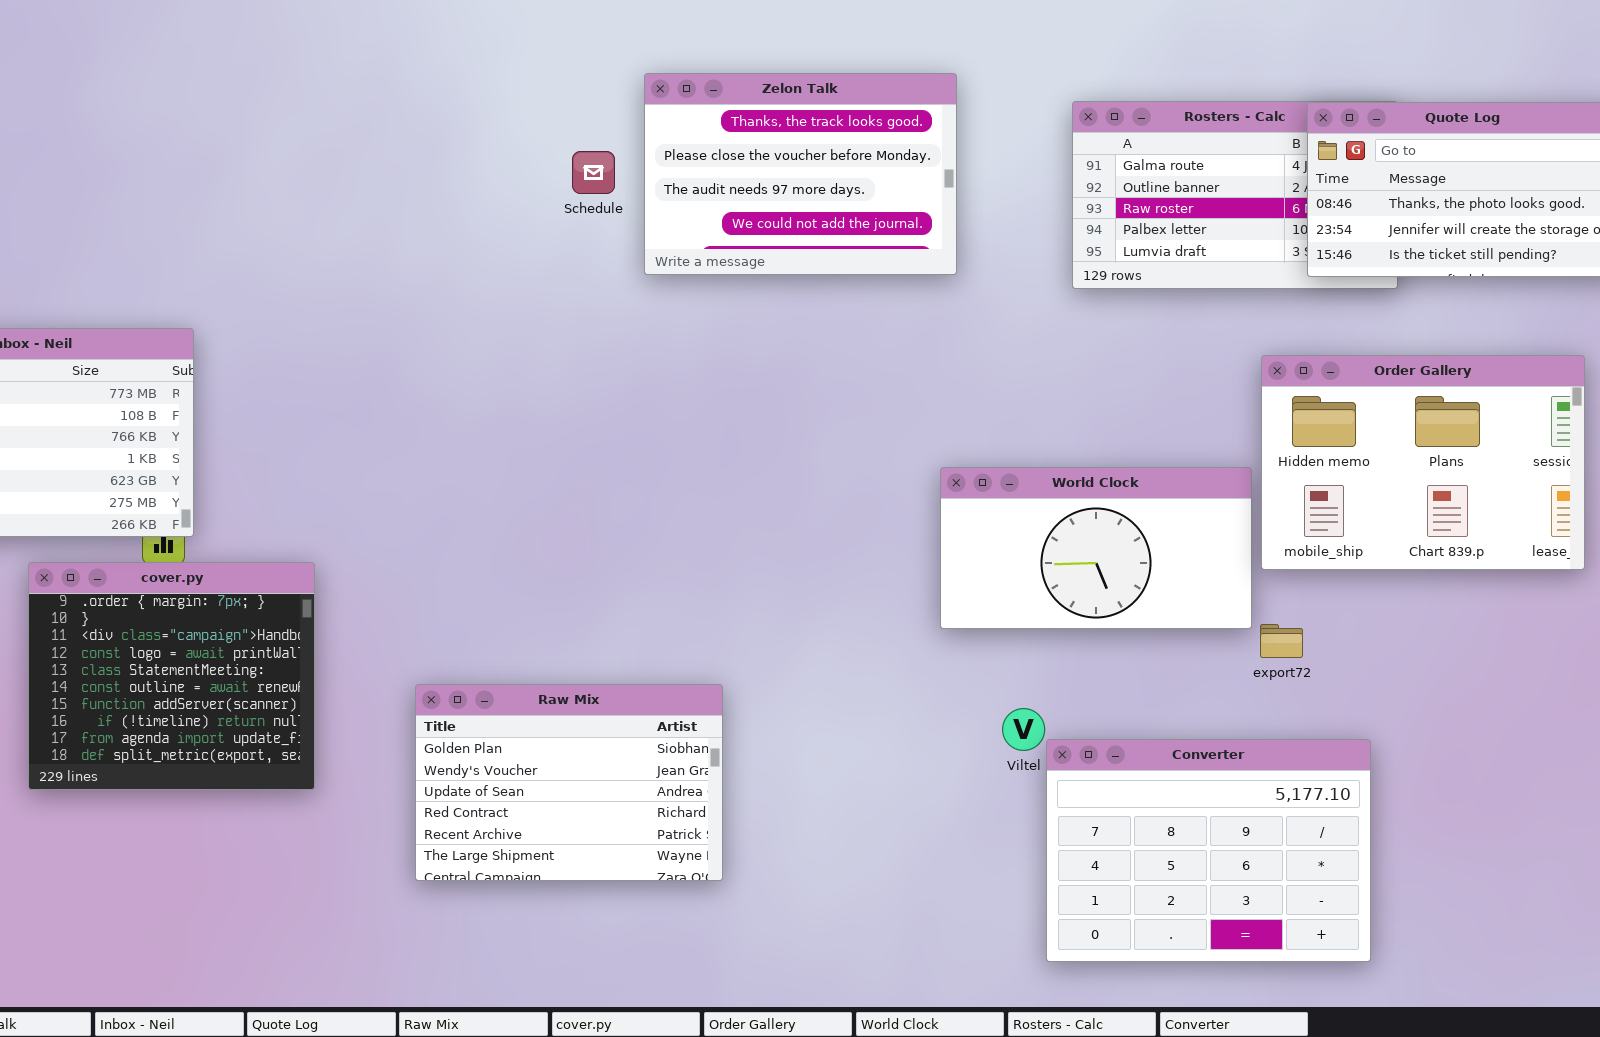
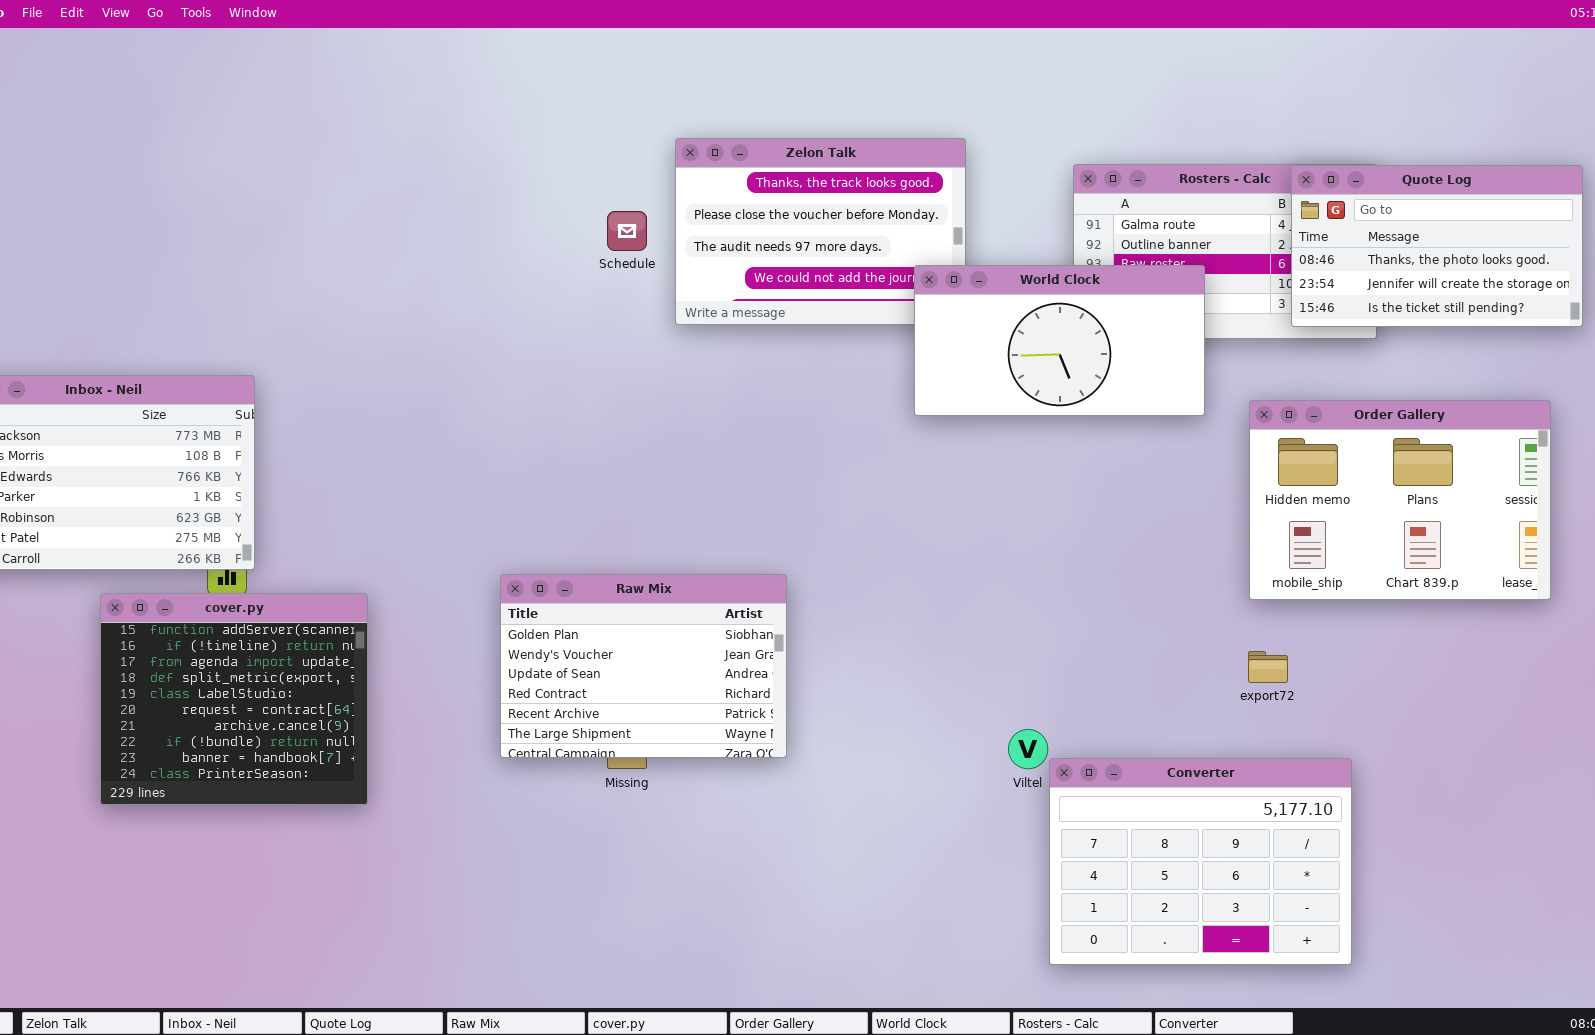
World Clock: [940,467,1252,629] -> [914,265,1205,416], moved
cover.py: [28,562,315,790] -> [100,593,368,805], scrolled down 6 rows
Raw Mix: [415,684,723,881] -> [500,574,787,758], moved

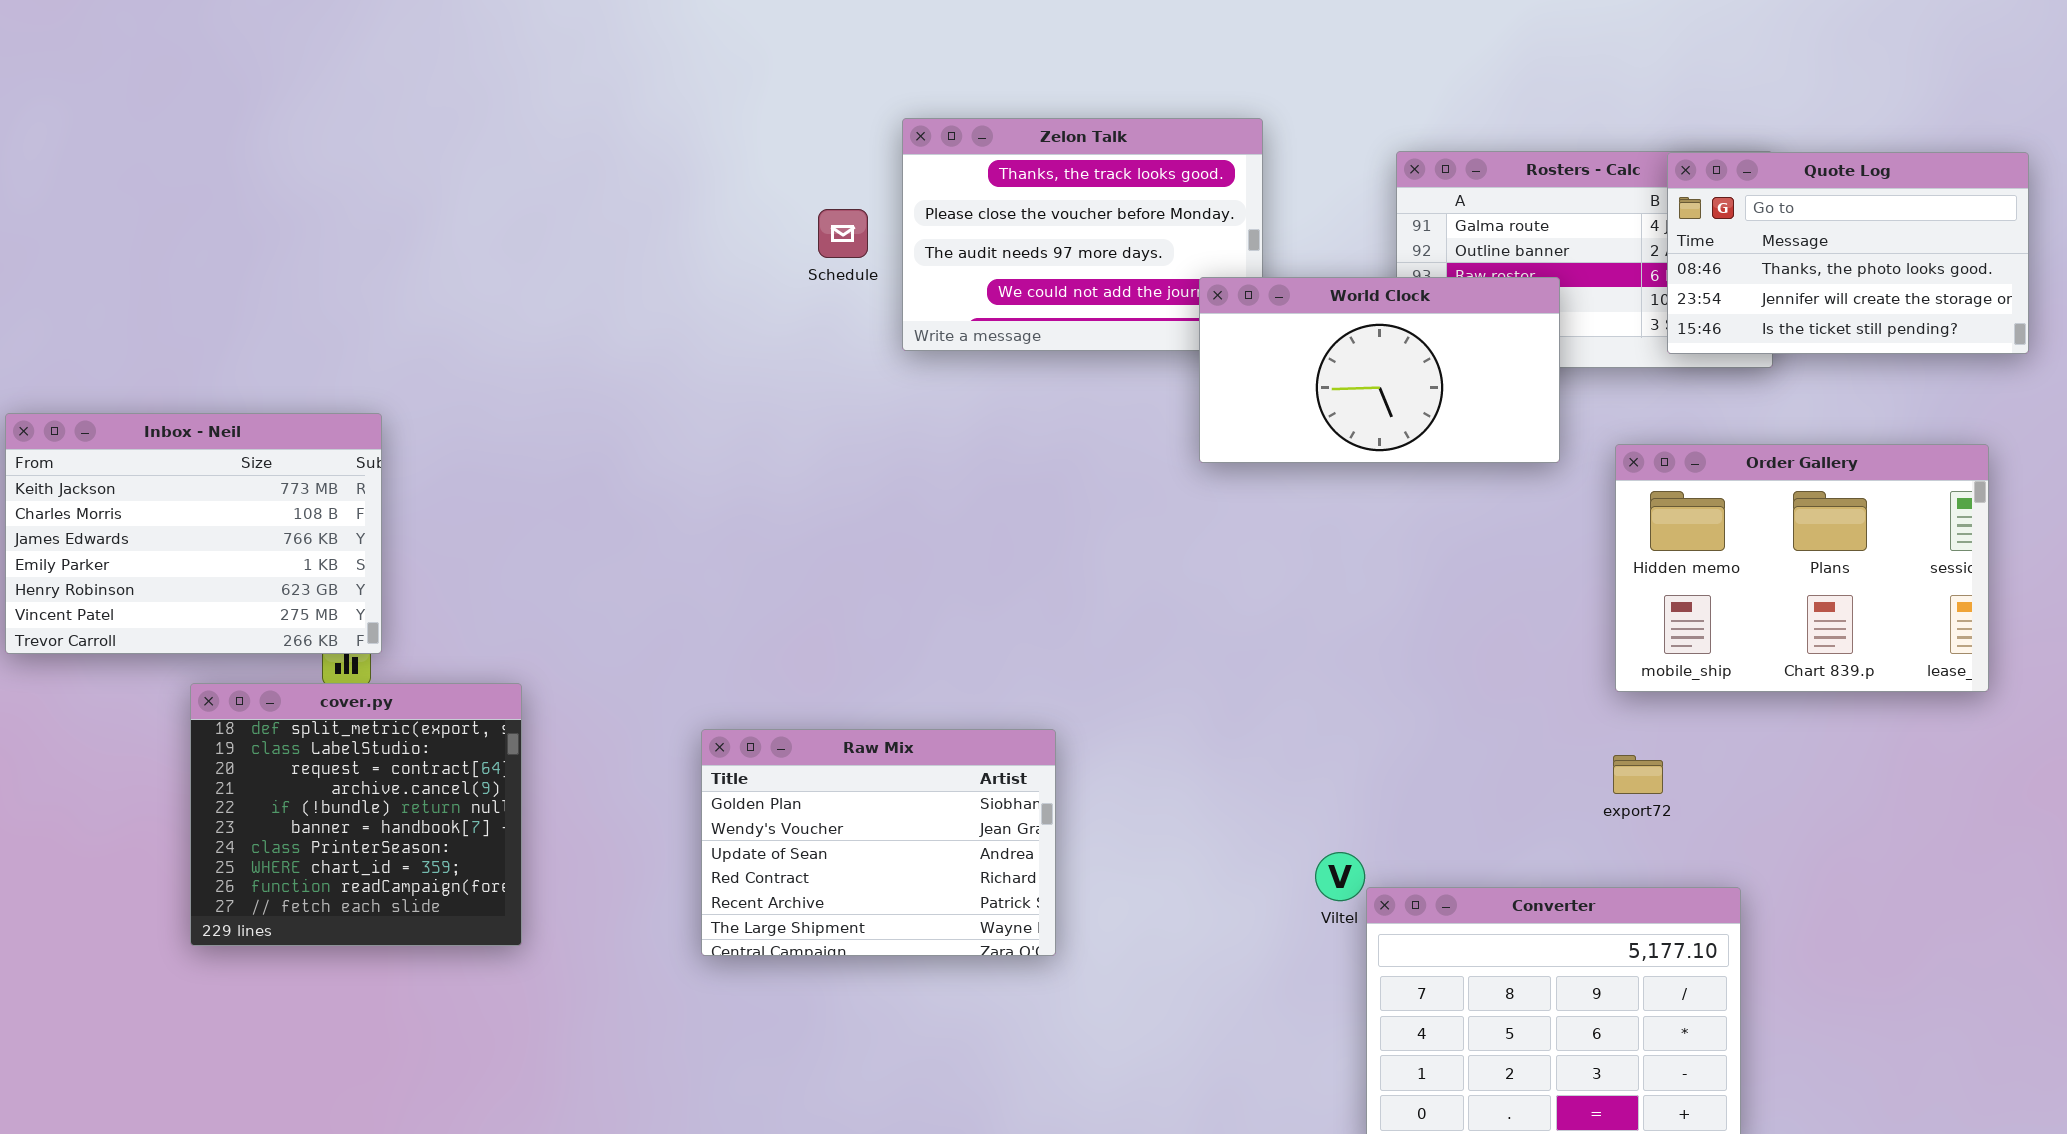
Raw Mix: [500,574,787,758] -> [701,729,1056,956], moved
cover.py: [100,593,368,805] -> [190,683,522,946], scrolled down 3 rows

